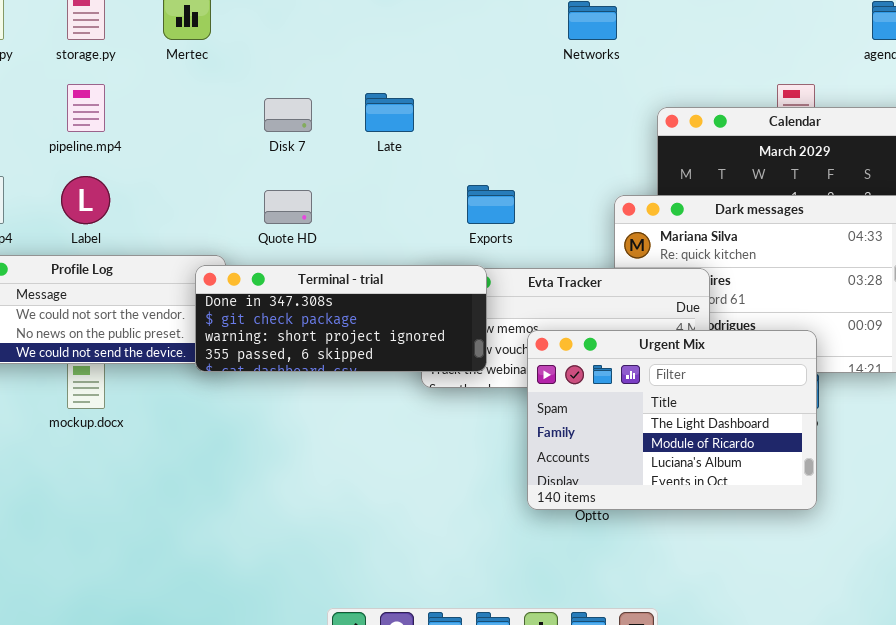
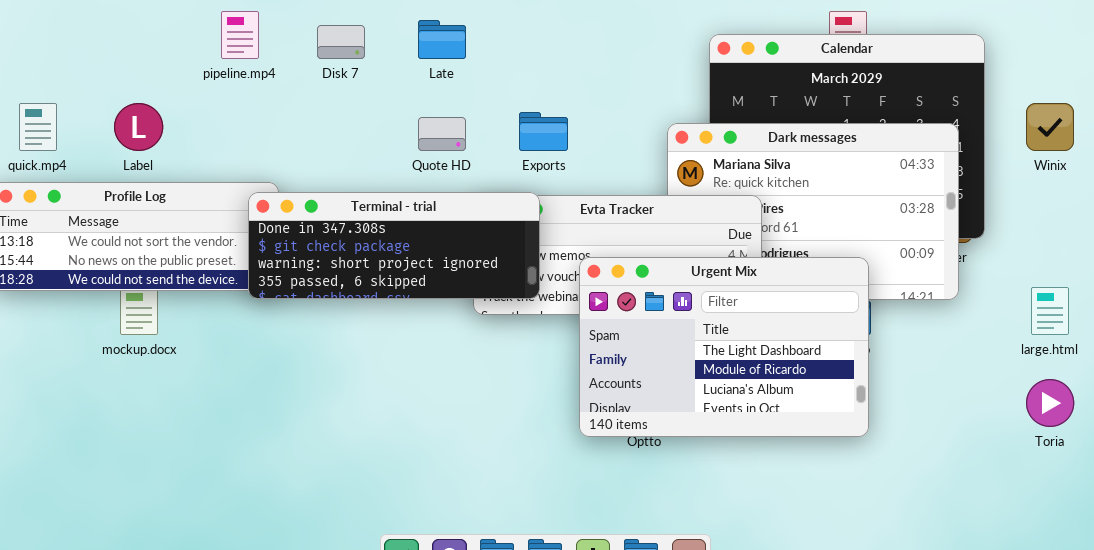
pipeline.mp4: [67,84,105,132] -> [221,11,259,59], moved
Quote HD: [264,190,312,224] -> [418,117,466,151], moved

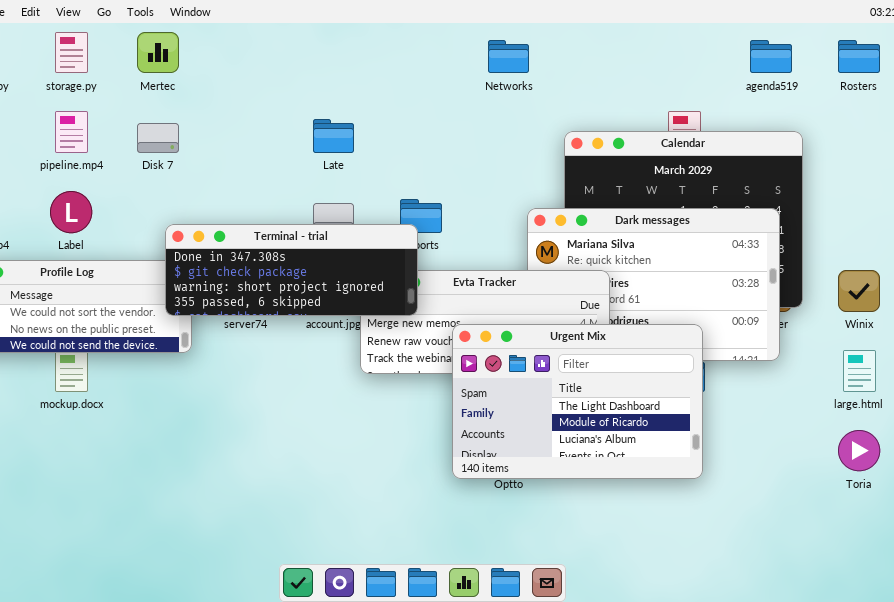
pipeline.mp4: [221,11,259,59] -> [55,111,88,153], moved
Disk 7: [317,25,365,59] -> [137,123,179,153], moved
Winix: [1026,103,1074,151] -> [838,270,880,312], moved
Terminal - trial: [248,192,540,299] -> [165,224,418,316], moved

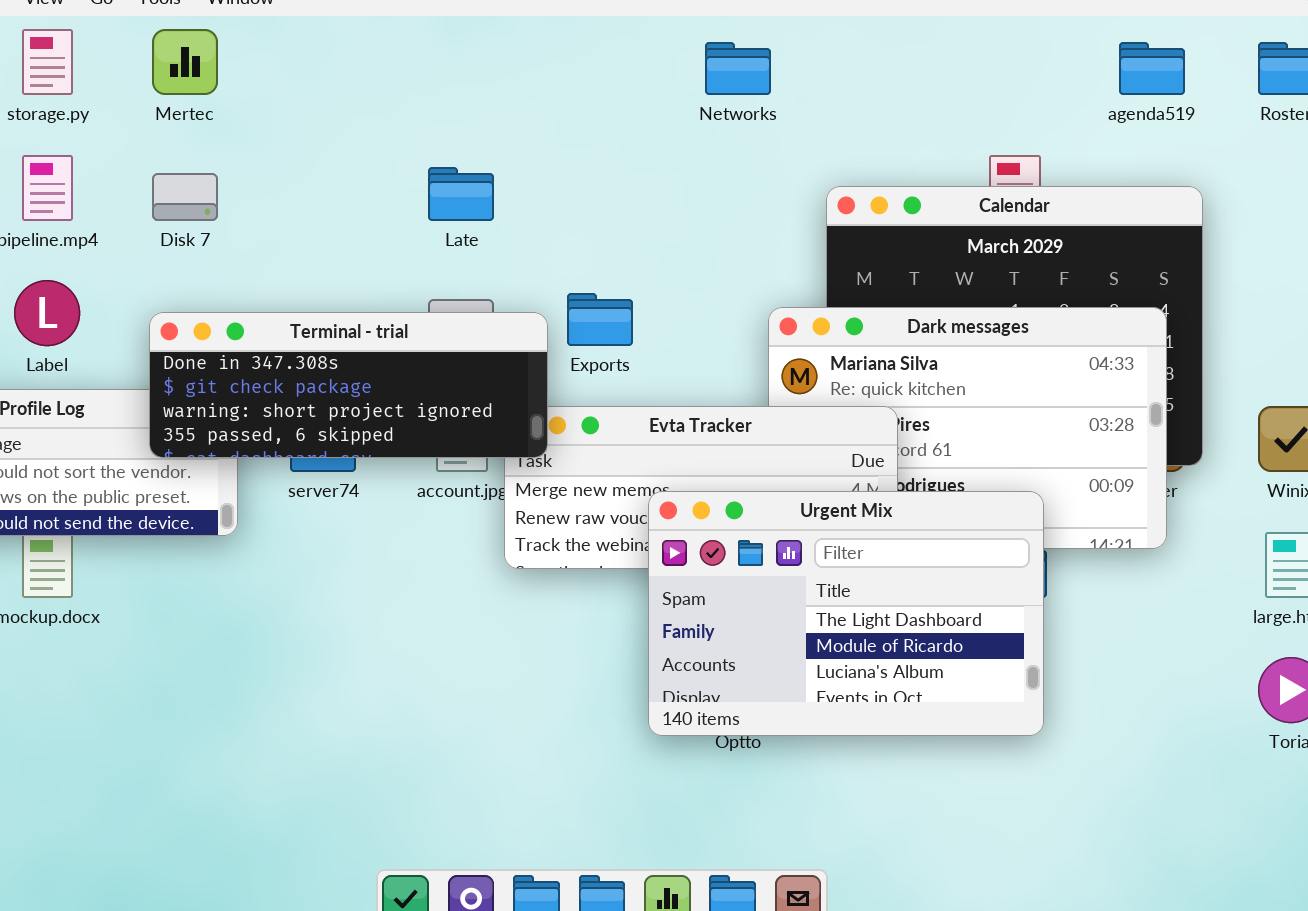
Terminal - trial: [165,224,418,316] -> [149,312,548,458], moved

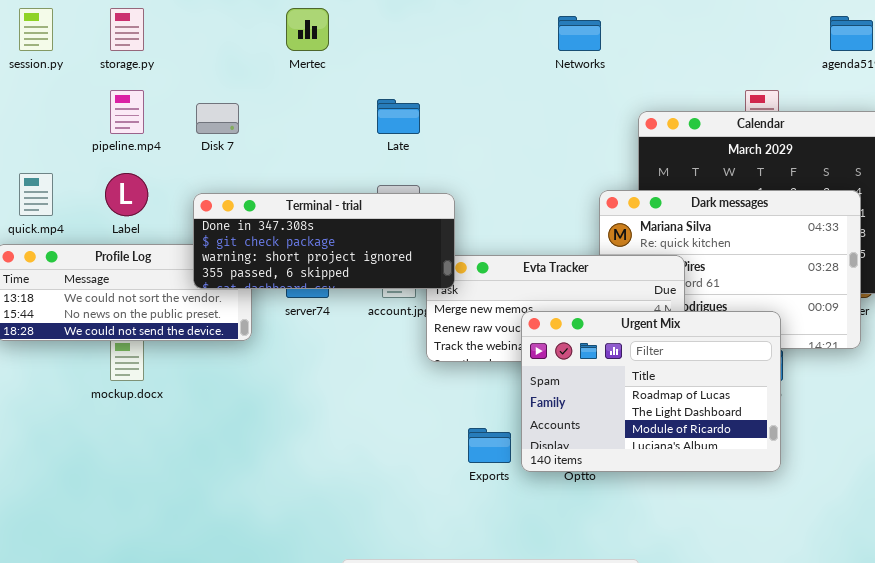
Mertec: [152,29,218,95] -> [286,8,329,51], moved
Exports: [567,293,633,346] -> [468,428,511,463], moved
Urgent Mix: [648,491,1044,736] -> [521,311,781,472], scrolled up 1 row

